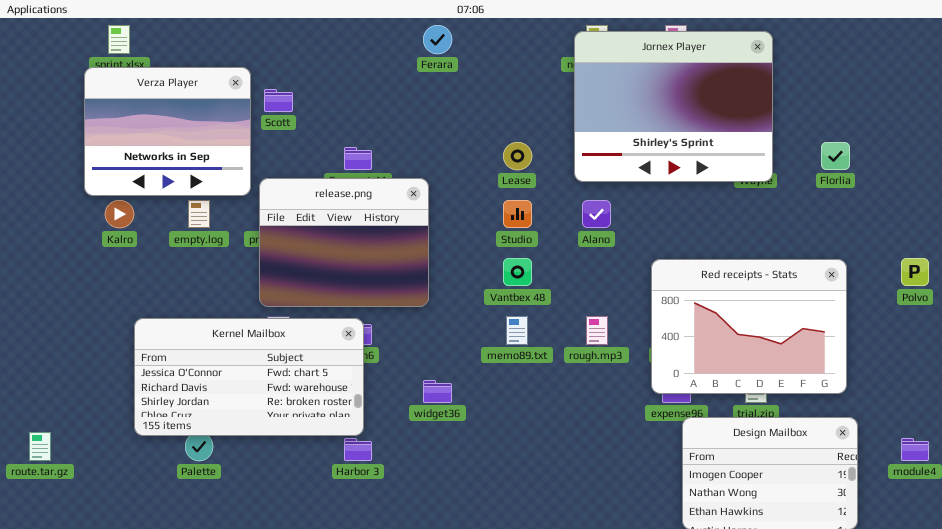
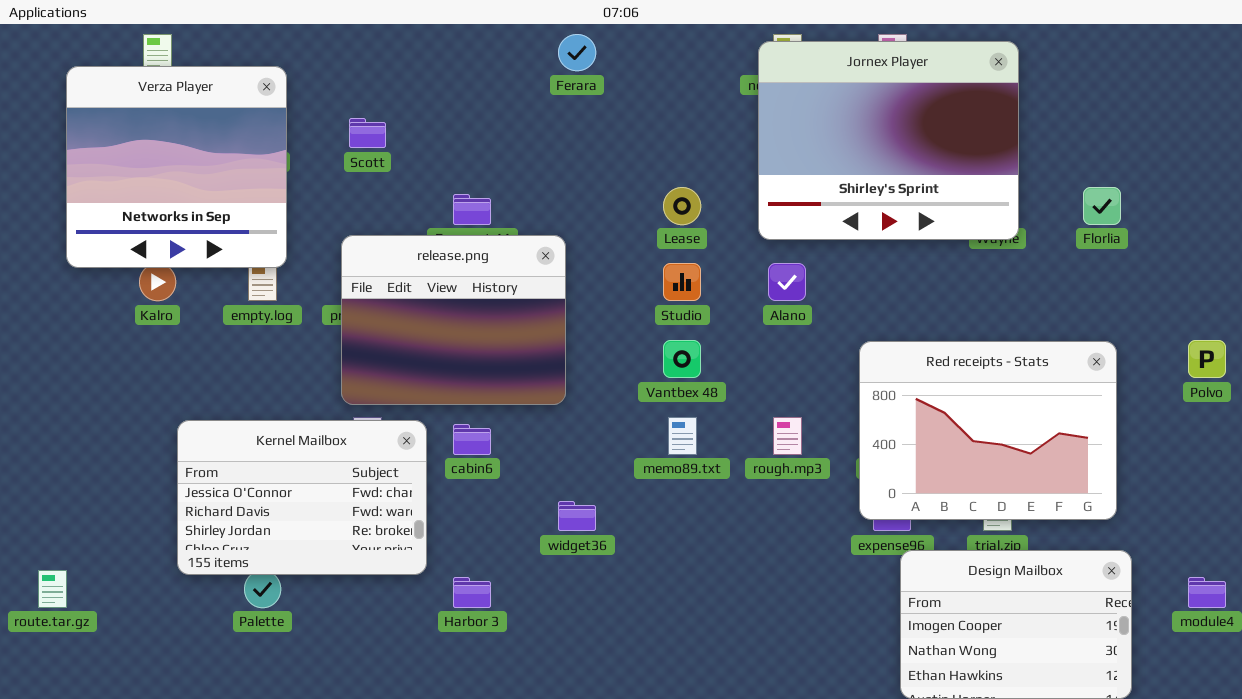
Verza Player: [84,67,251,196] -> [66,66,287,268], moved, resized
Kernel Mailbox: [134,318,364,436] -> [177,420,427,575], resized

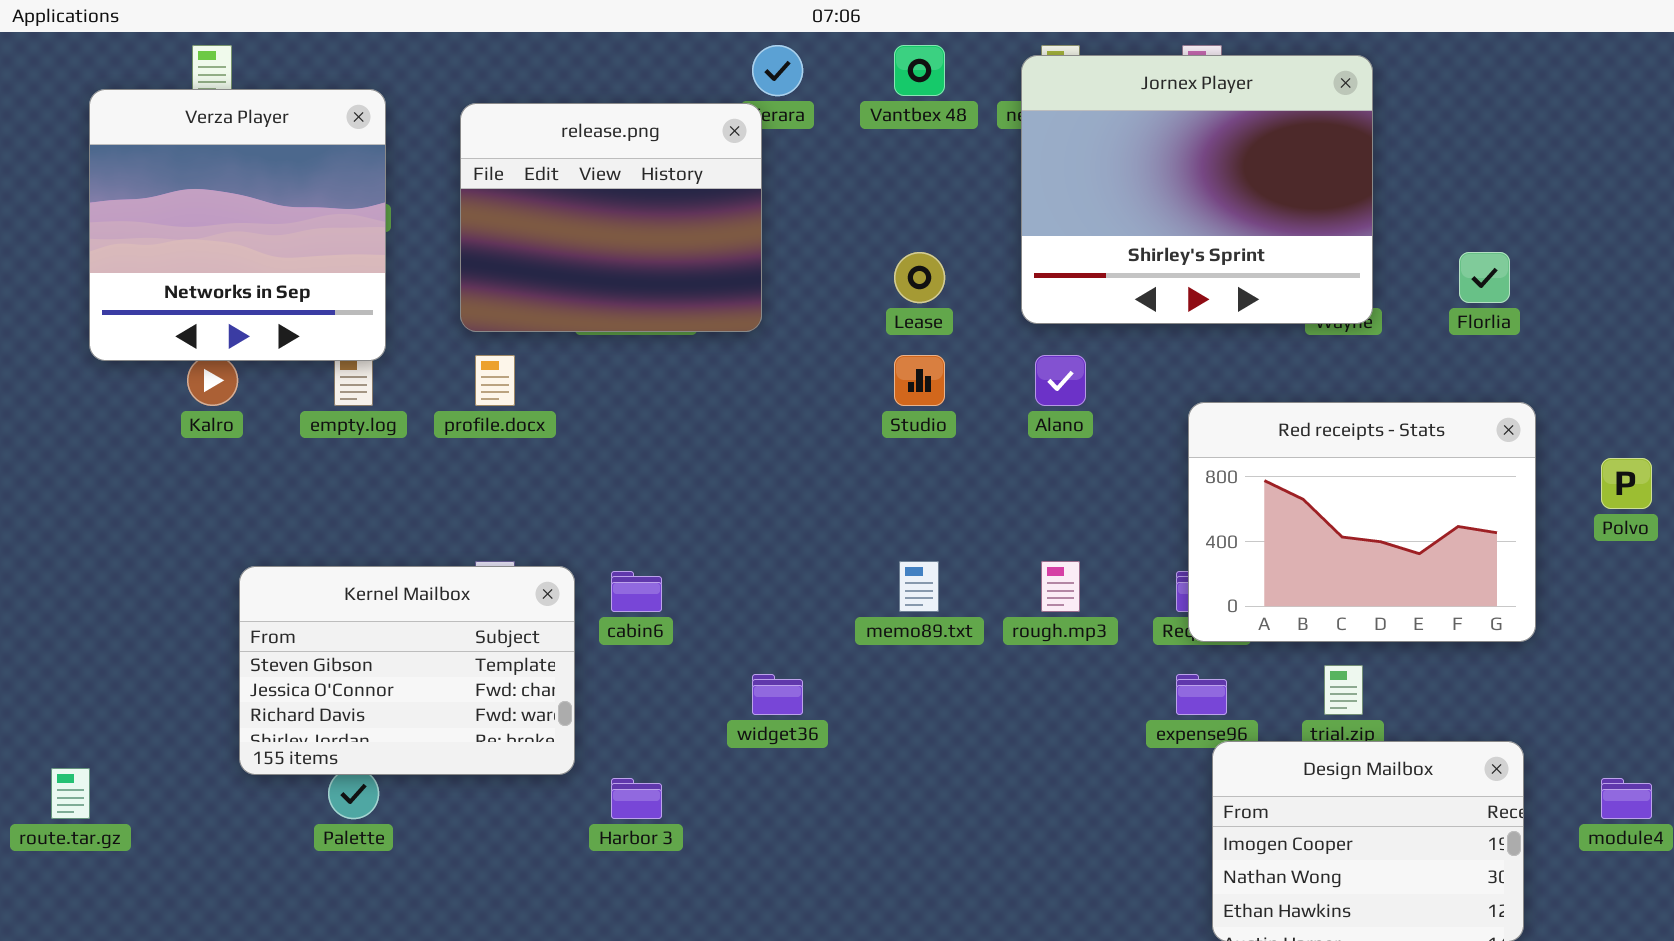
release.png: [341,235,566,405] -> [460,103,762,332], moved
Vantbex 48: [663,340,701,378] -> [894,45,945,96], moved
Red receipts - Stats: [859,341,1117,520] -> [1188,402,1536,642], moved
Kernel Mailbox: [177,420,427,575] -> [239,566,575,775], scrolled up 1 row

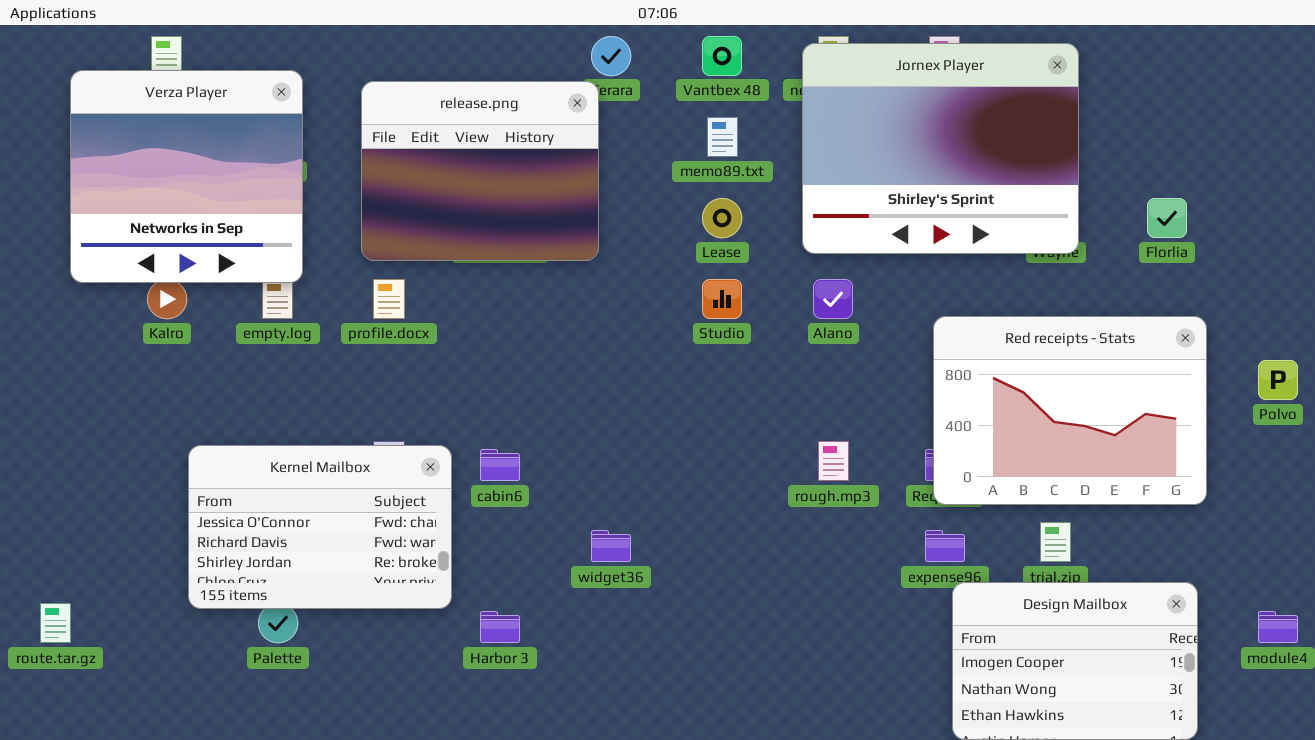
memo89.txt: [899,561,939,612] -> [707,117,738,157], moved
Kernel Mailbox: [239,566,575,775] -> [188,445,452,609], scrolled down 1 row

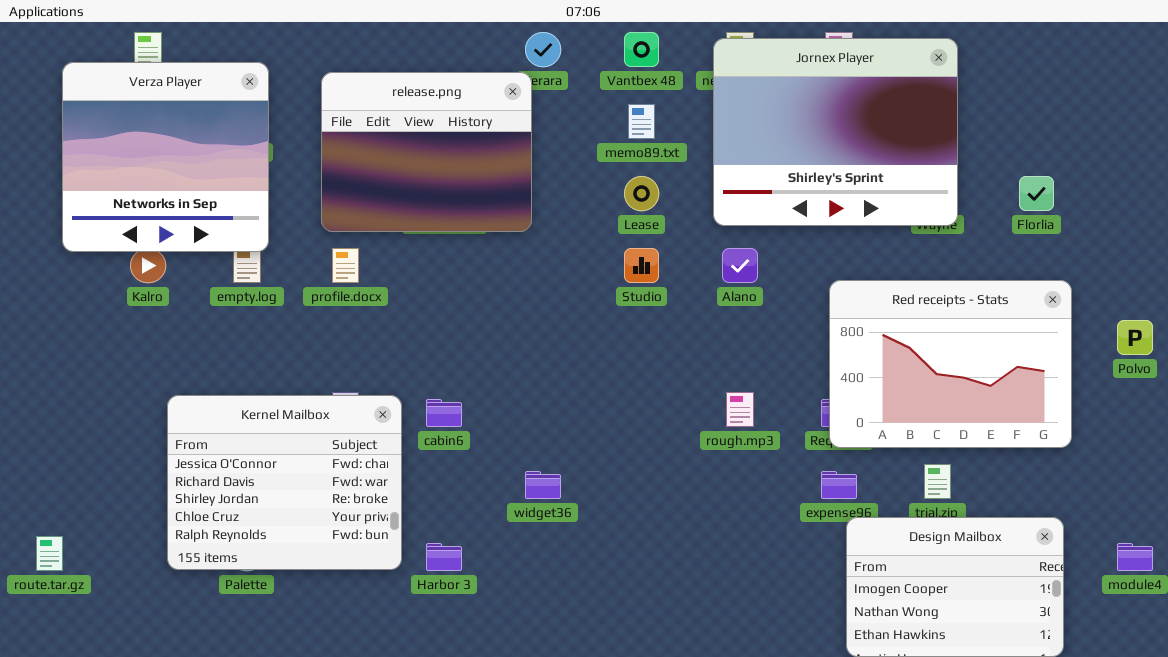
Kernel Mailbox: [188,445,452,609] -> [167,395,402,570], resized

